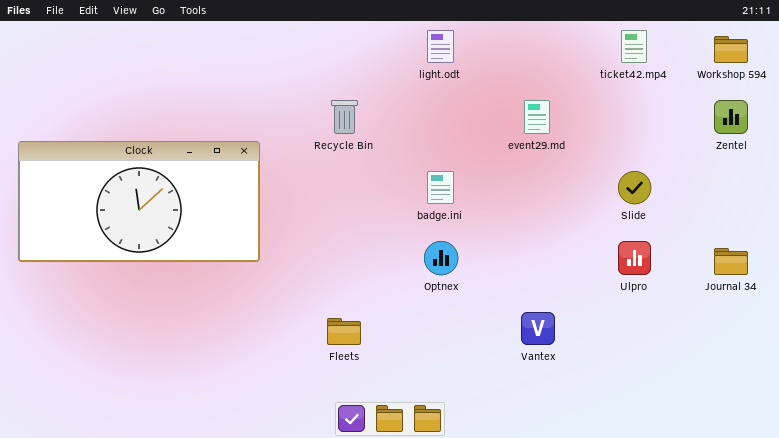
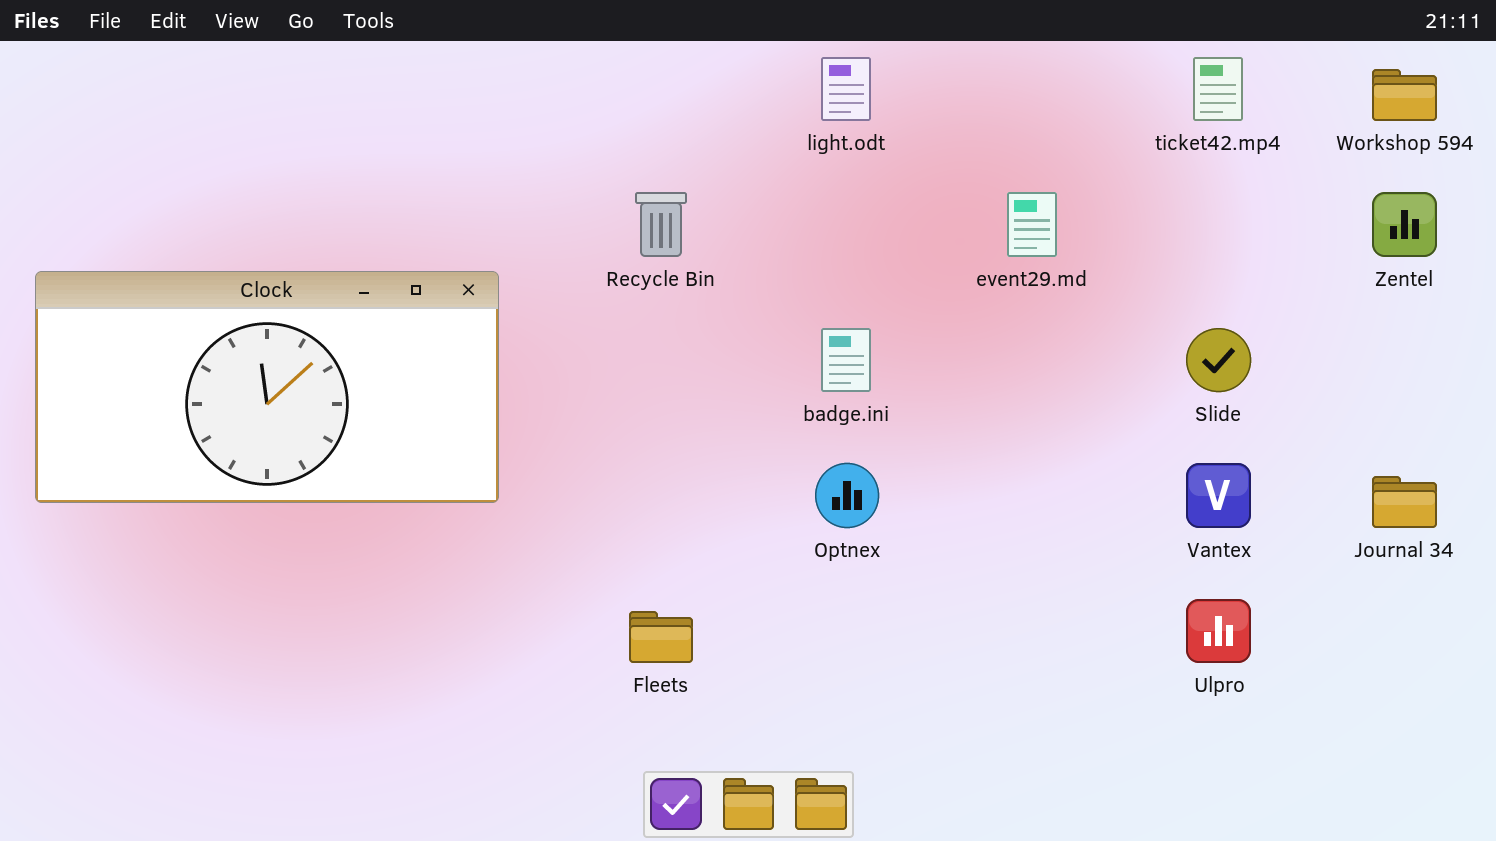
Ulpro: [618,241,651,275] -> [1186,599,1251,663], moved
Vantex: [521,312,555,345] -> [1186,463,1251,528], moved

